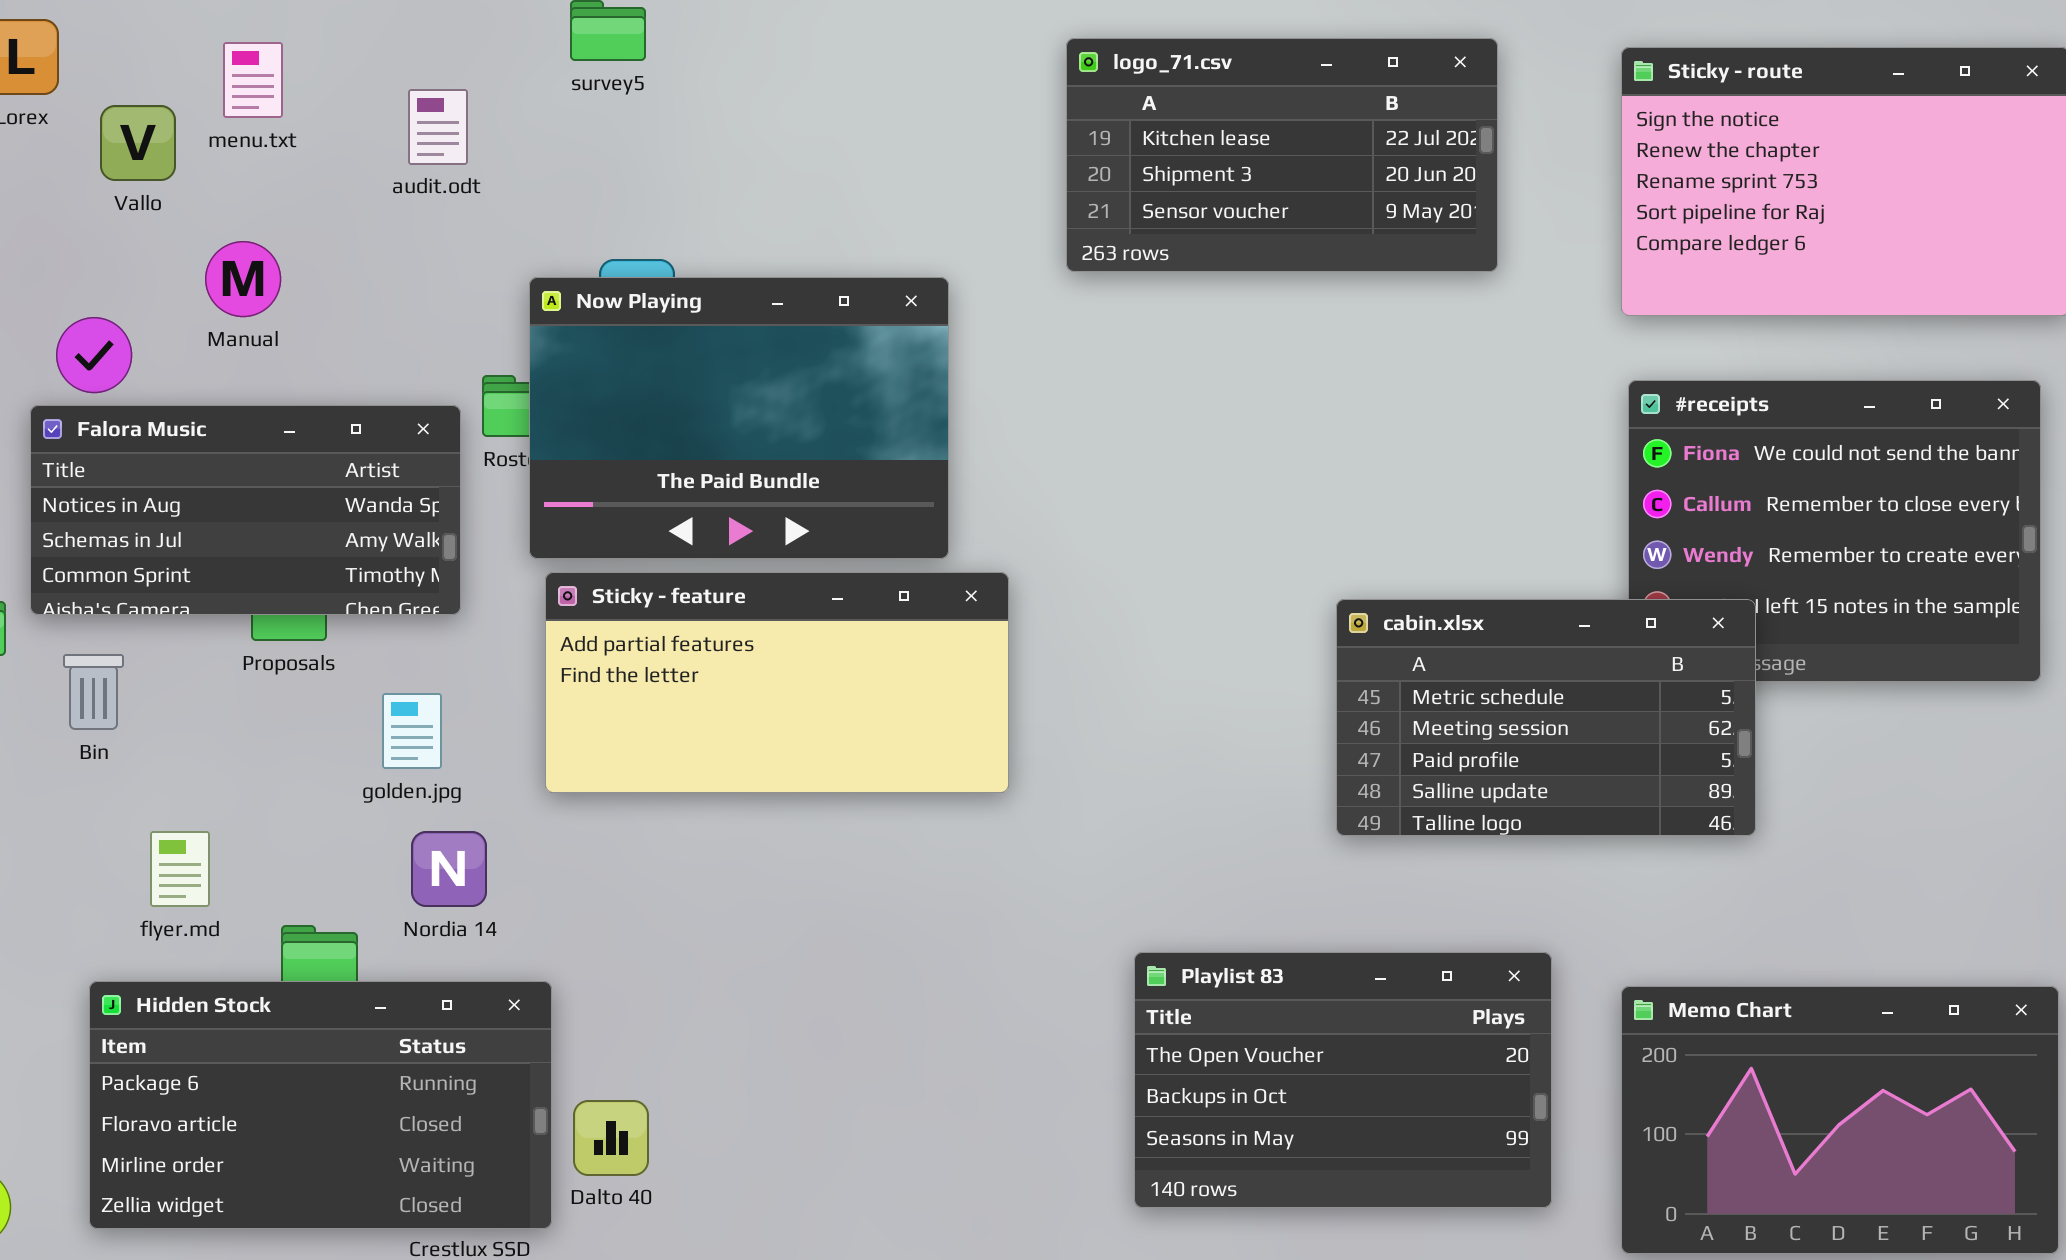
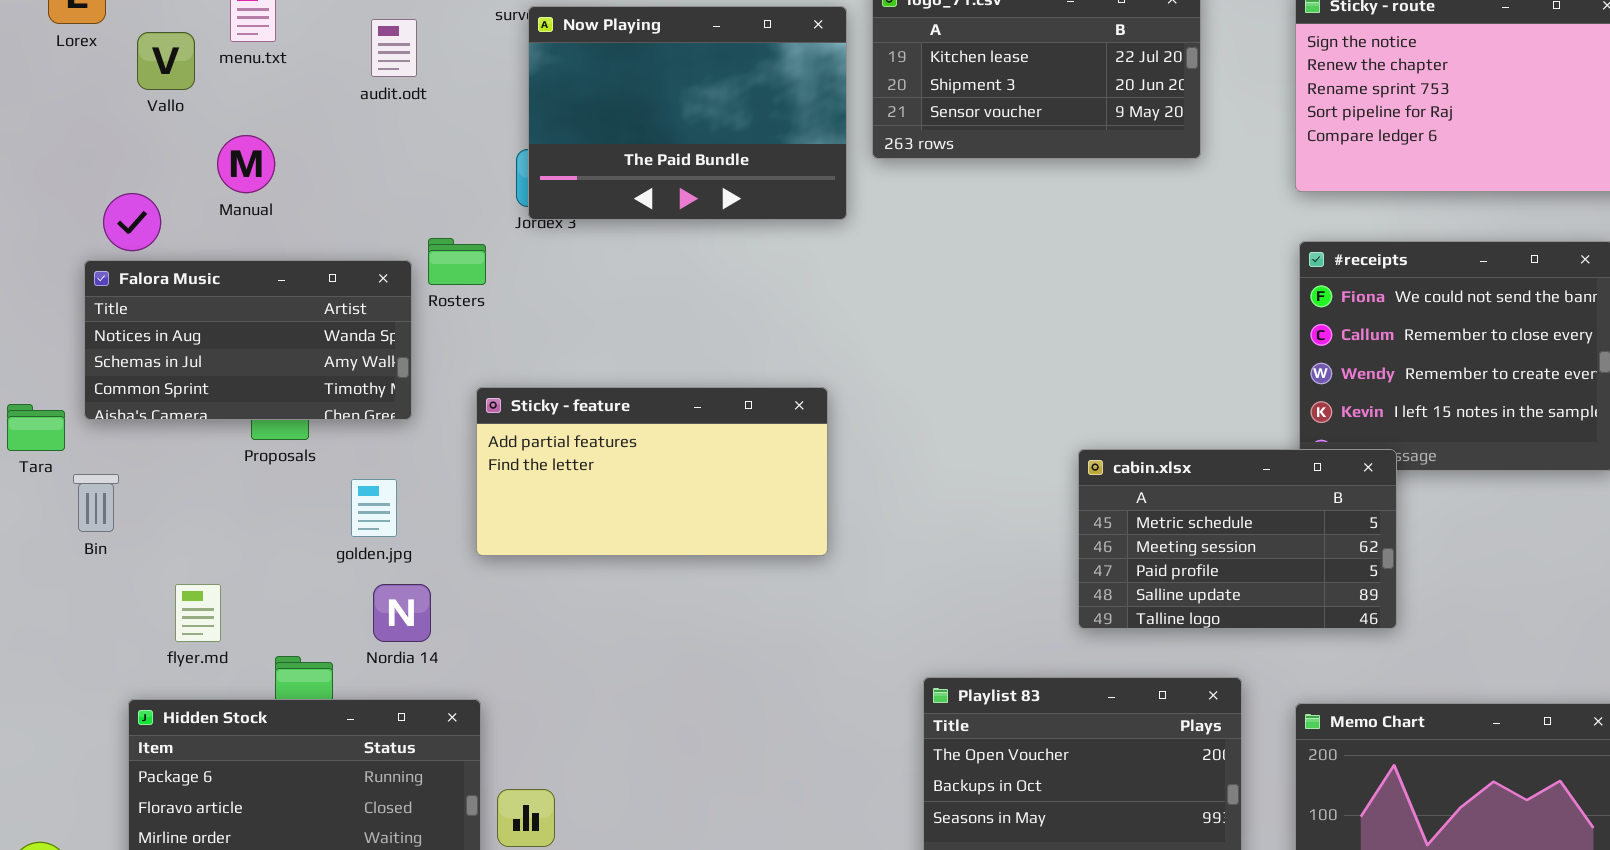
Now Playing: [529,277,949,559] -> [528,6,847,220], moved
cabin.xlsx: [1336,599,1756,836] -> [1078,449,1397,629], moved
Bin: [63,654,124,730] -> [73,474,119,532], moved

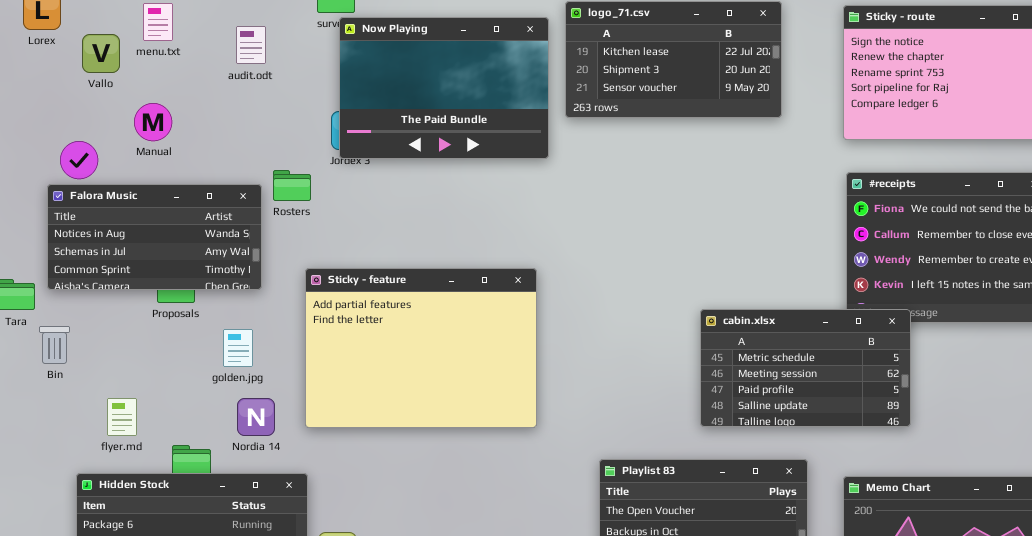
Sticky - feature: [476,387,828,556] -> [305,268,537,428], resized

